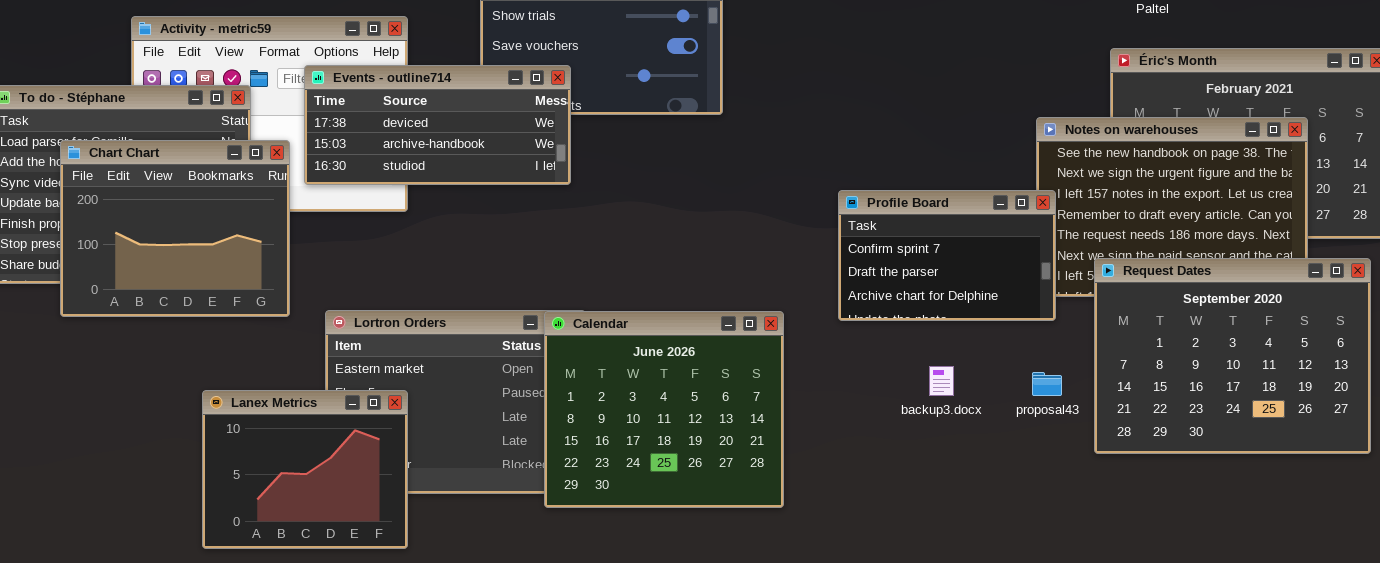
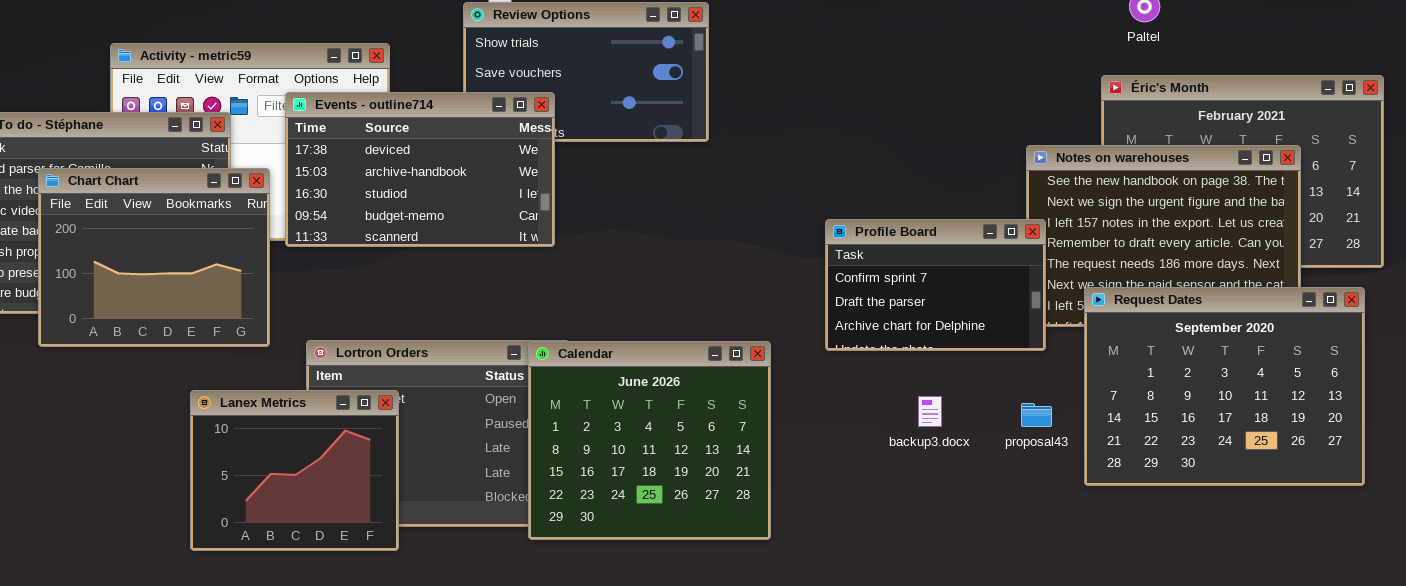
Events - outline714: [304,65,571,185] -> [285,92,555,247], resized
Lanex Metrics: [202,390,408,549] -> [190,390,399,551], moved

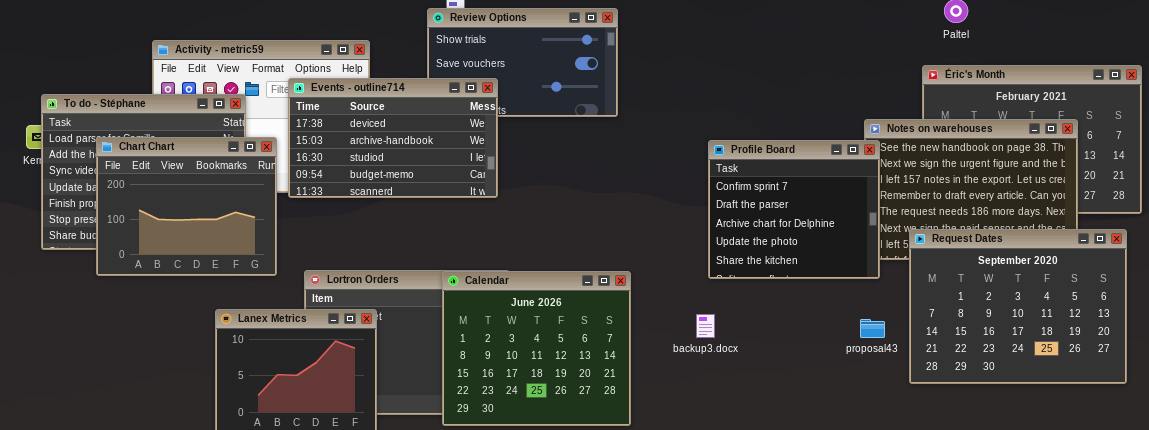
Profile Board: [825,219,1046,351] -> [708,140,880,279], resized
Calendar: [528,341,771,540] -> [442,271,631,426], moved
backup3.docx: [918,396,942,427] -> [696,314,715,338], moved

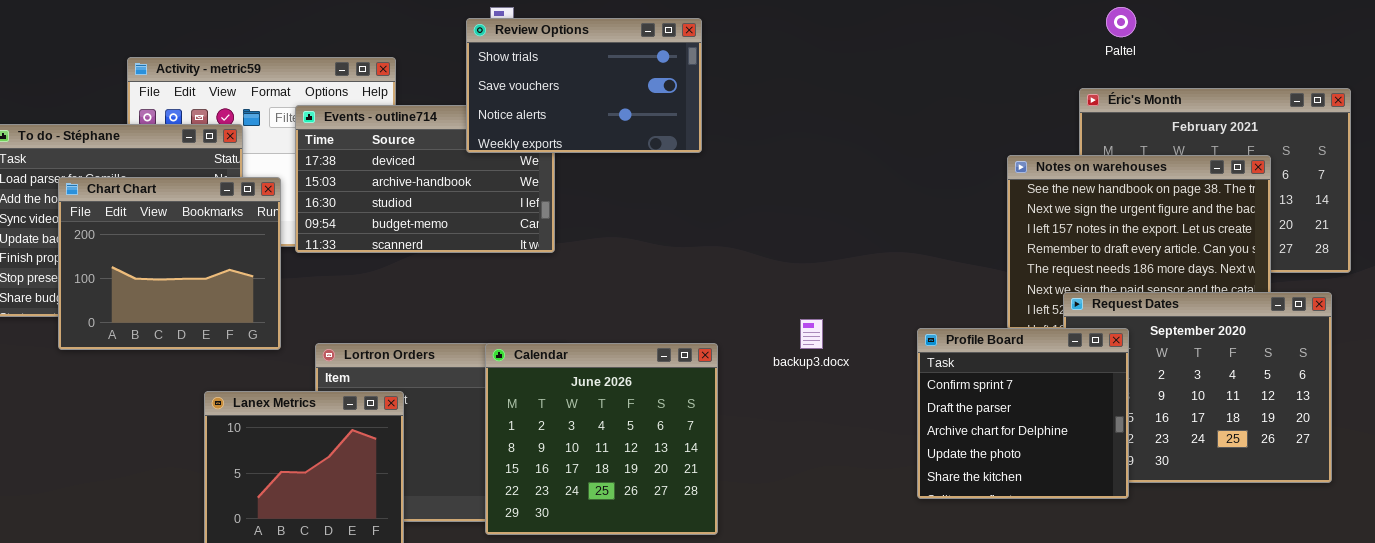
Review Options: [427,8,618,117] -> [466,18,702,153], raised
Profile Board: [708,140,880,279] -> [917,328,1129,499], moved
backup3.docx: [696,314,715,338] -> [800,319,823,349], moved

